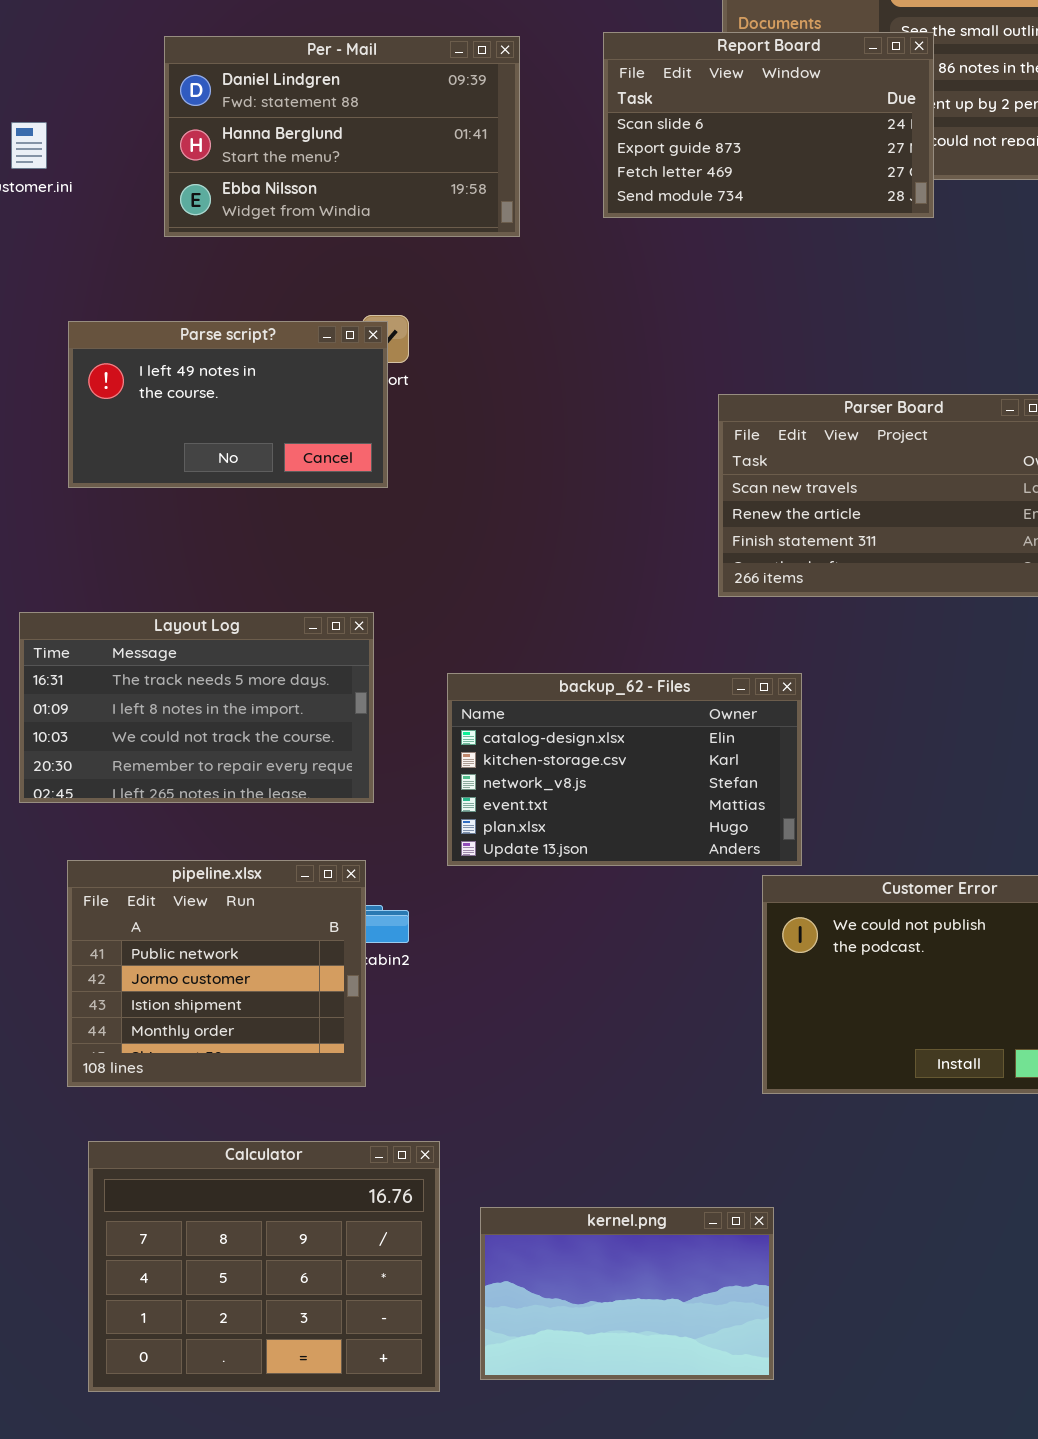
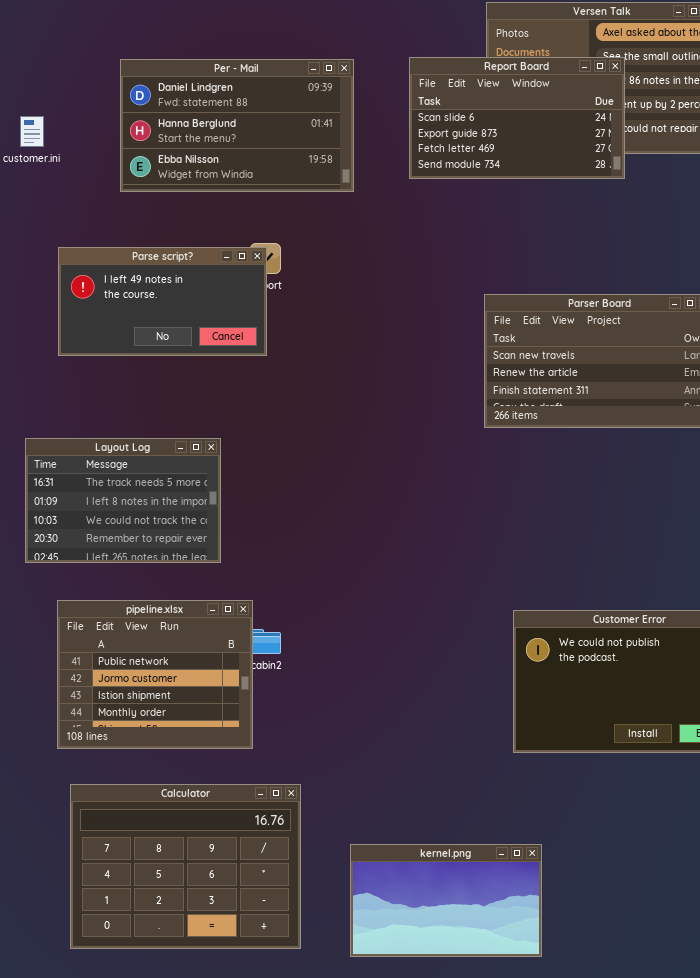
Layout Log: [19,612,374,803] -> [25,438,221,563], resized
backup_62 - Files: [447,673,802,866] -> none, closed
kernel.png: [480,1207,774,1380] -> [350,844,542,957], moved

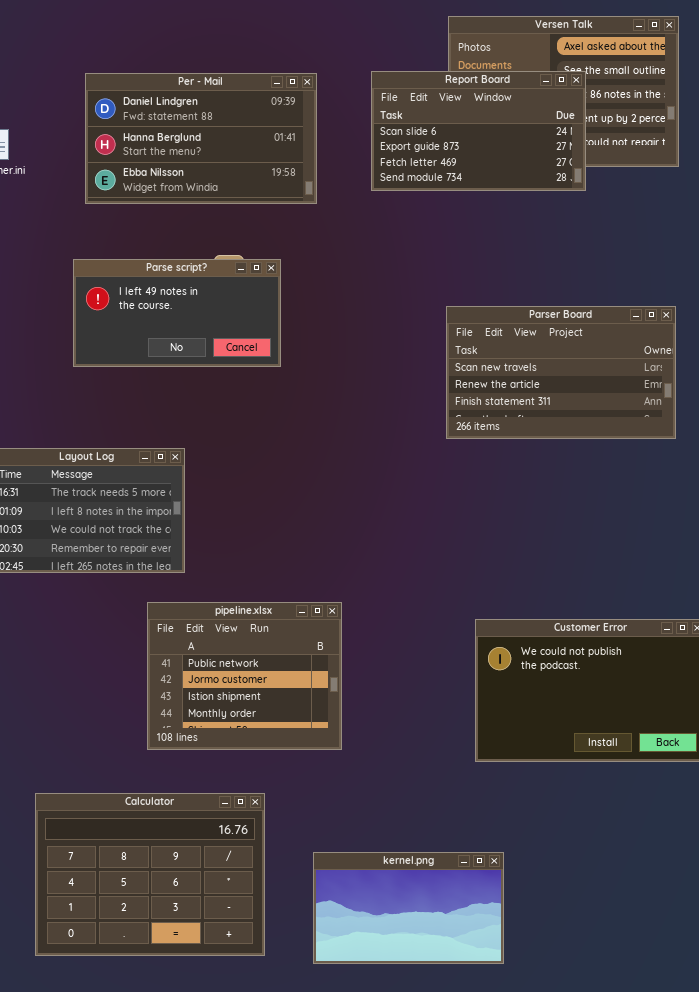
Parse script?: [58,247,267,356] -> [73,259,281,367], moved
pipeline.xlsx: [57,600,253,749] -> [147,602,342,750], moved

